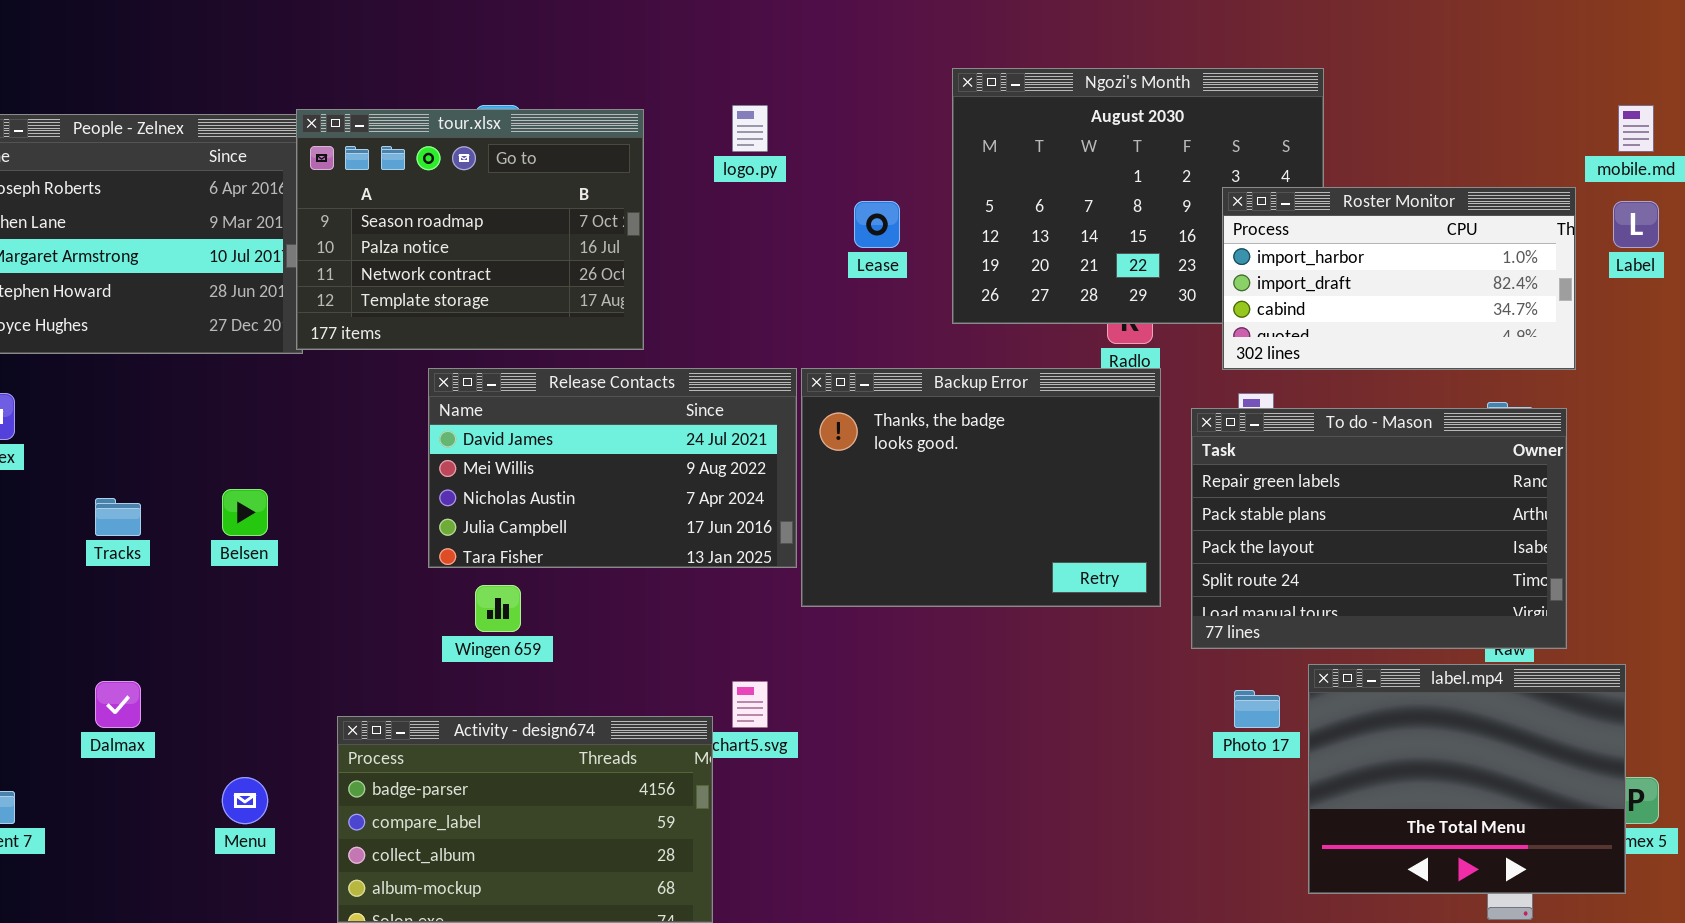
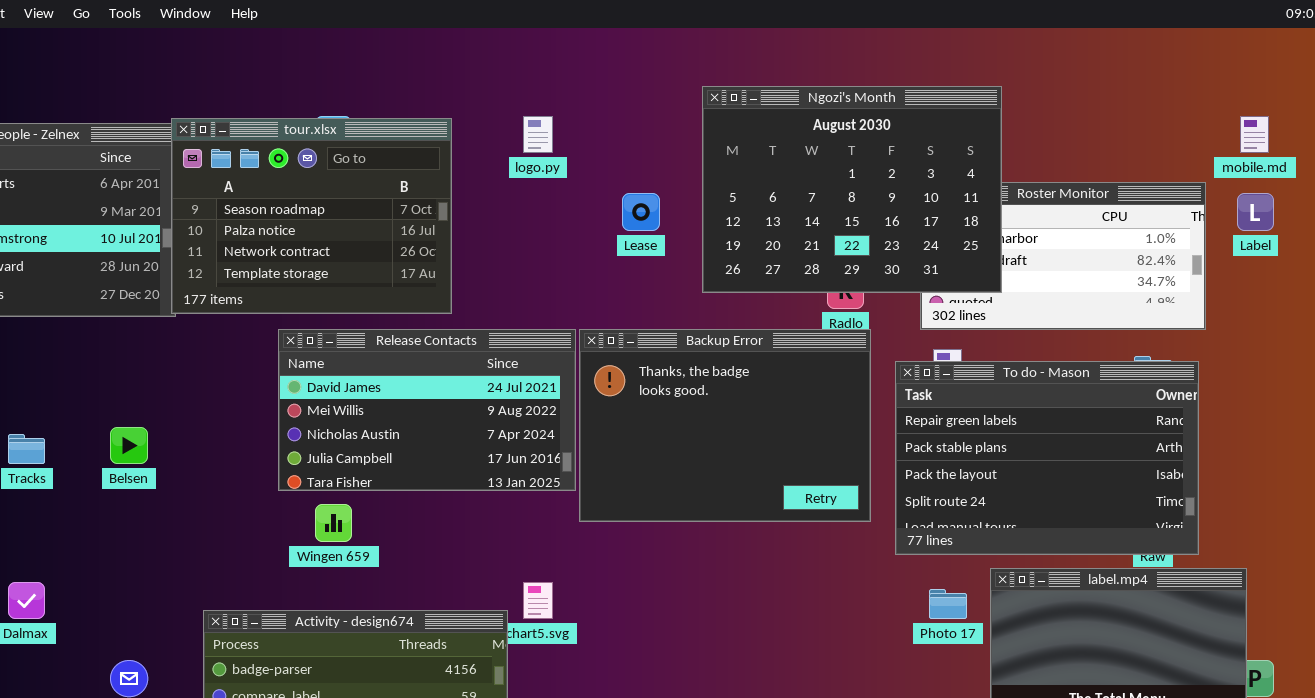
Ngozi's Month: [952,68,1324,324] -> [702,86,1002,293], raised

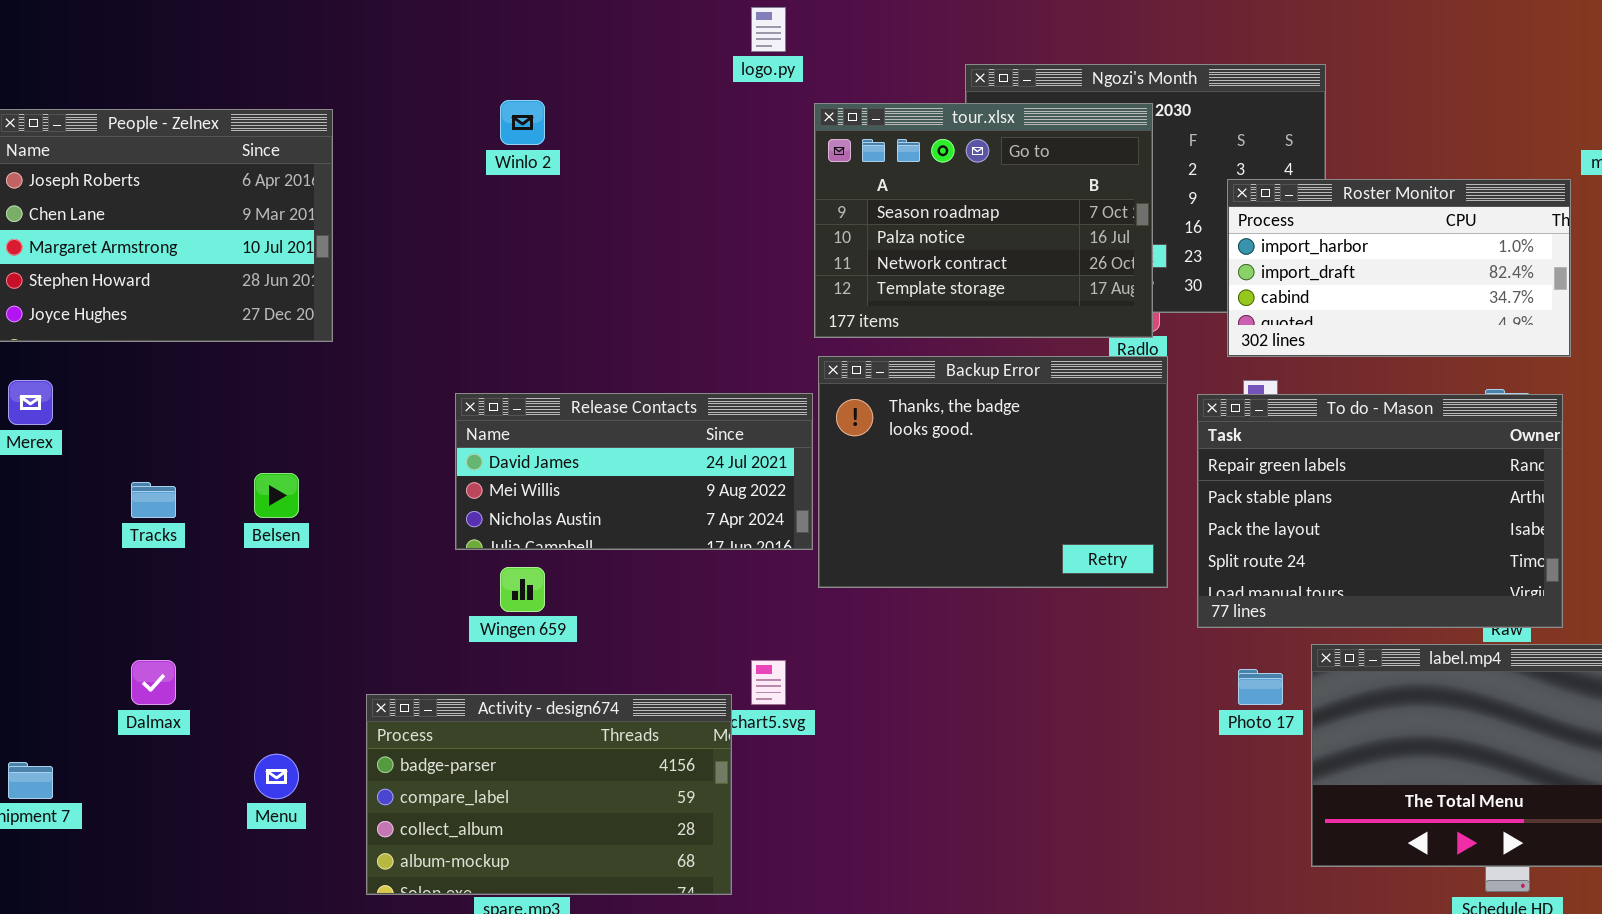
logo.py: [523,116,553,153] -> [751,7,786,52], moved
tour.xlsx: [171,118,452,314] -> [814,103,1153,338], moved
Roster Monitor: [920,182,1206,330] -> [1227,179,1571,357], raised
Release Contacts: [278,329,576,491] -> [455,393,813,550], resized

